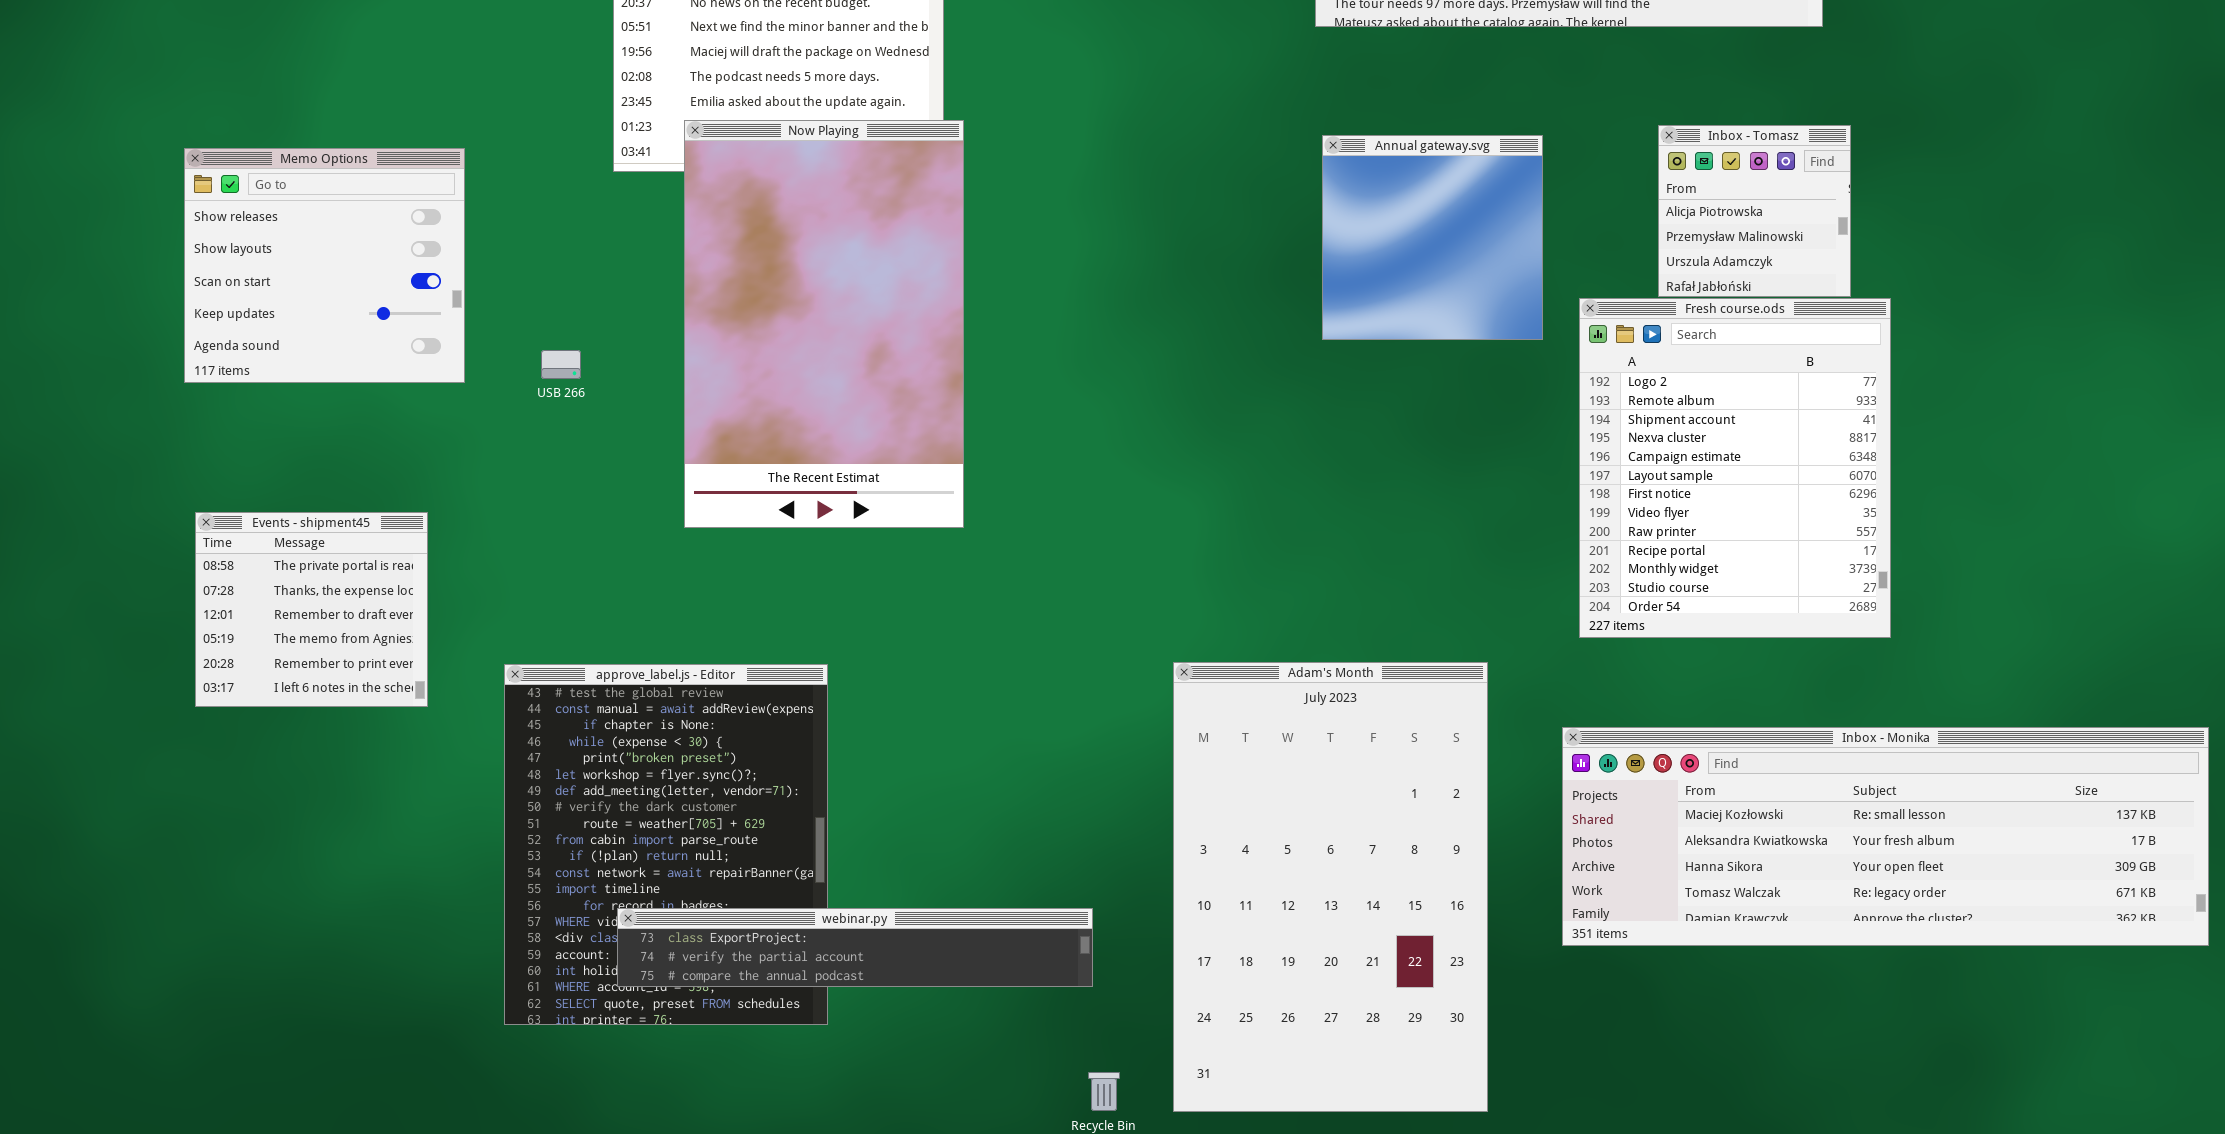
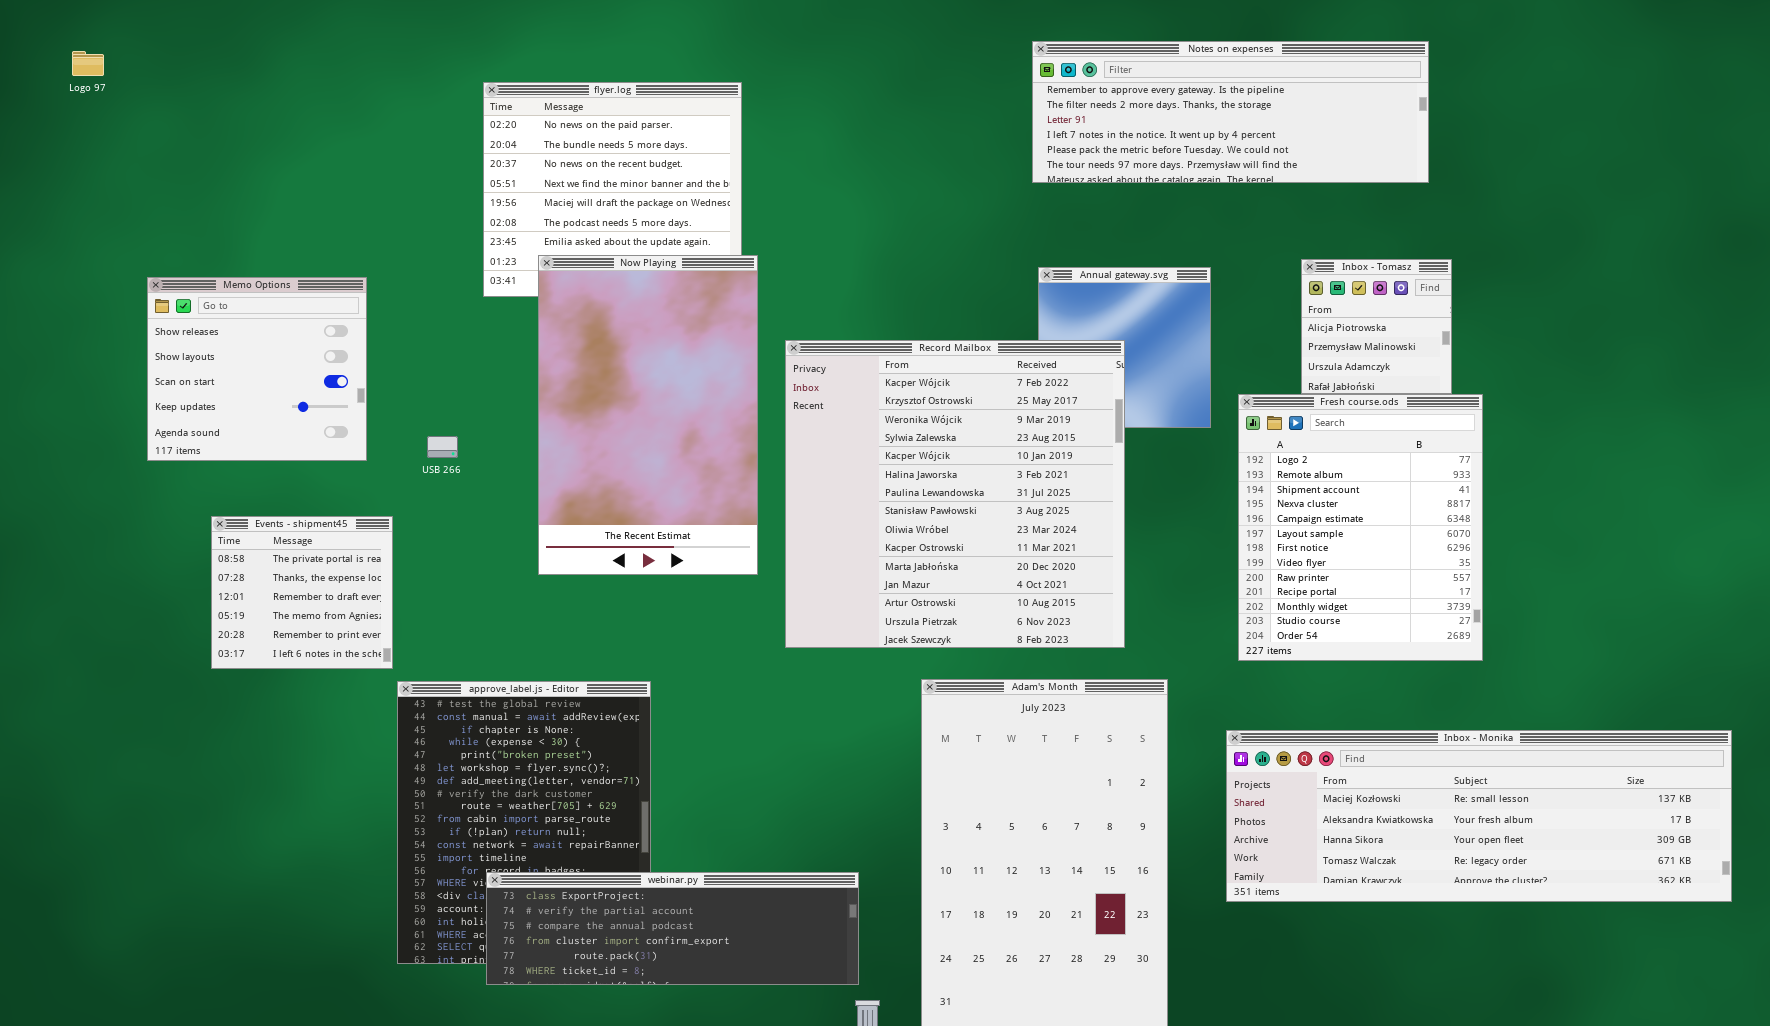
Record Mailbox: none -> [785,340,1125,648], opened
Events - shipment45: [195,512,428,707] -> [211,516,393,669], moved
webinar.py: [617,908,1093,987] -> [486,872,859,985], resized

